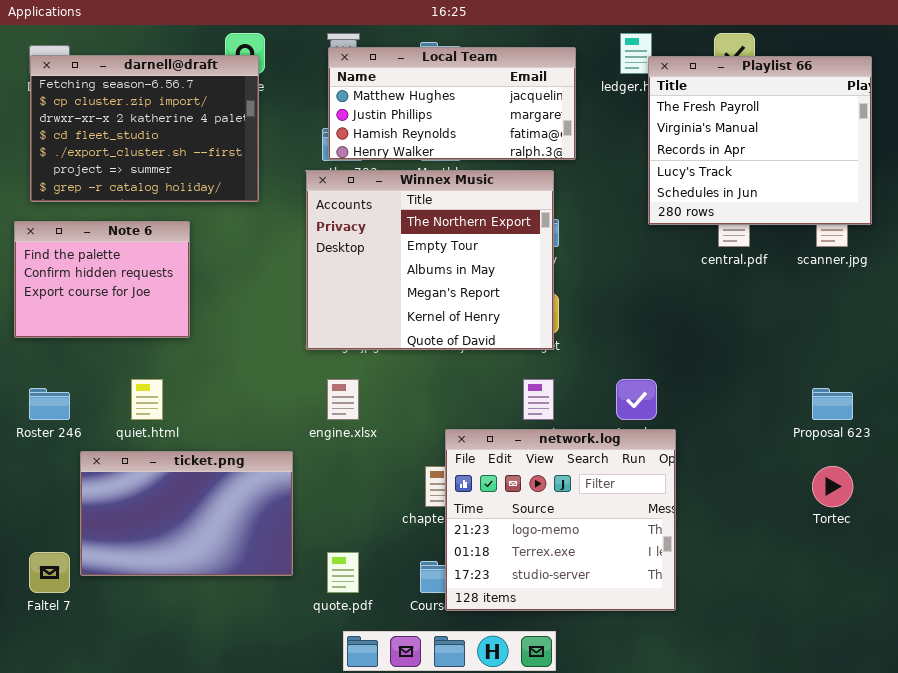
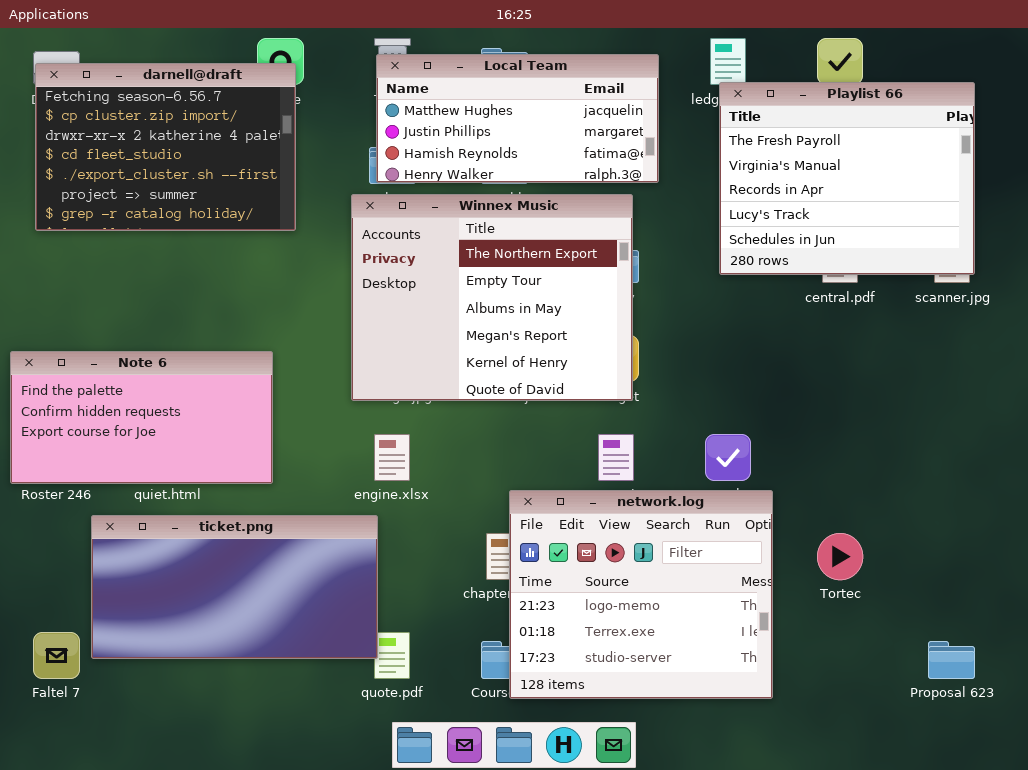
Playlist 66: [648,56,872,225] -> [719,82,975,275], moved
Note 6: [14,221,190,338] -> [10,351,273,484], moved, resized
Proposal 623: [812,388,853,420] -> [928,641,975,679], moved
ticket.png: [80,451,293,576] -> [91,515,378,659], resized
Tortec: [812,466,853,507] -> [817,533,863,580], moved

